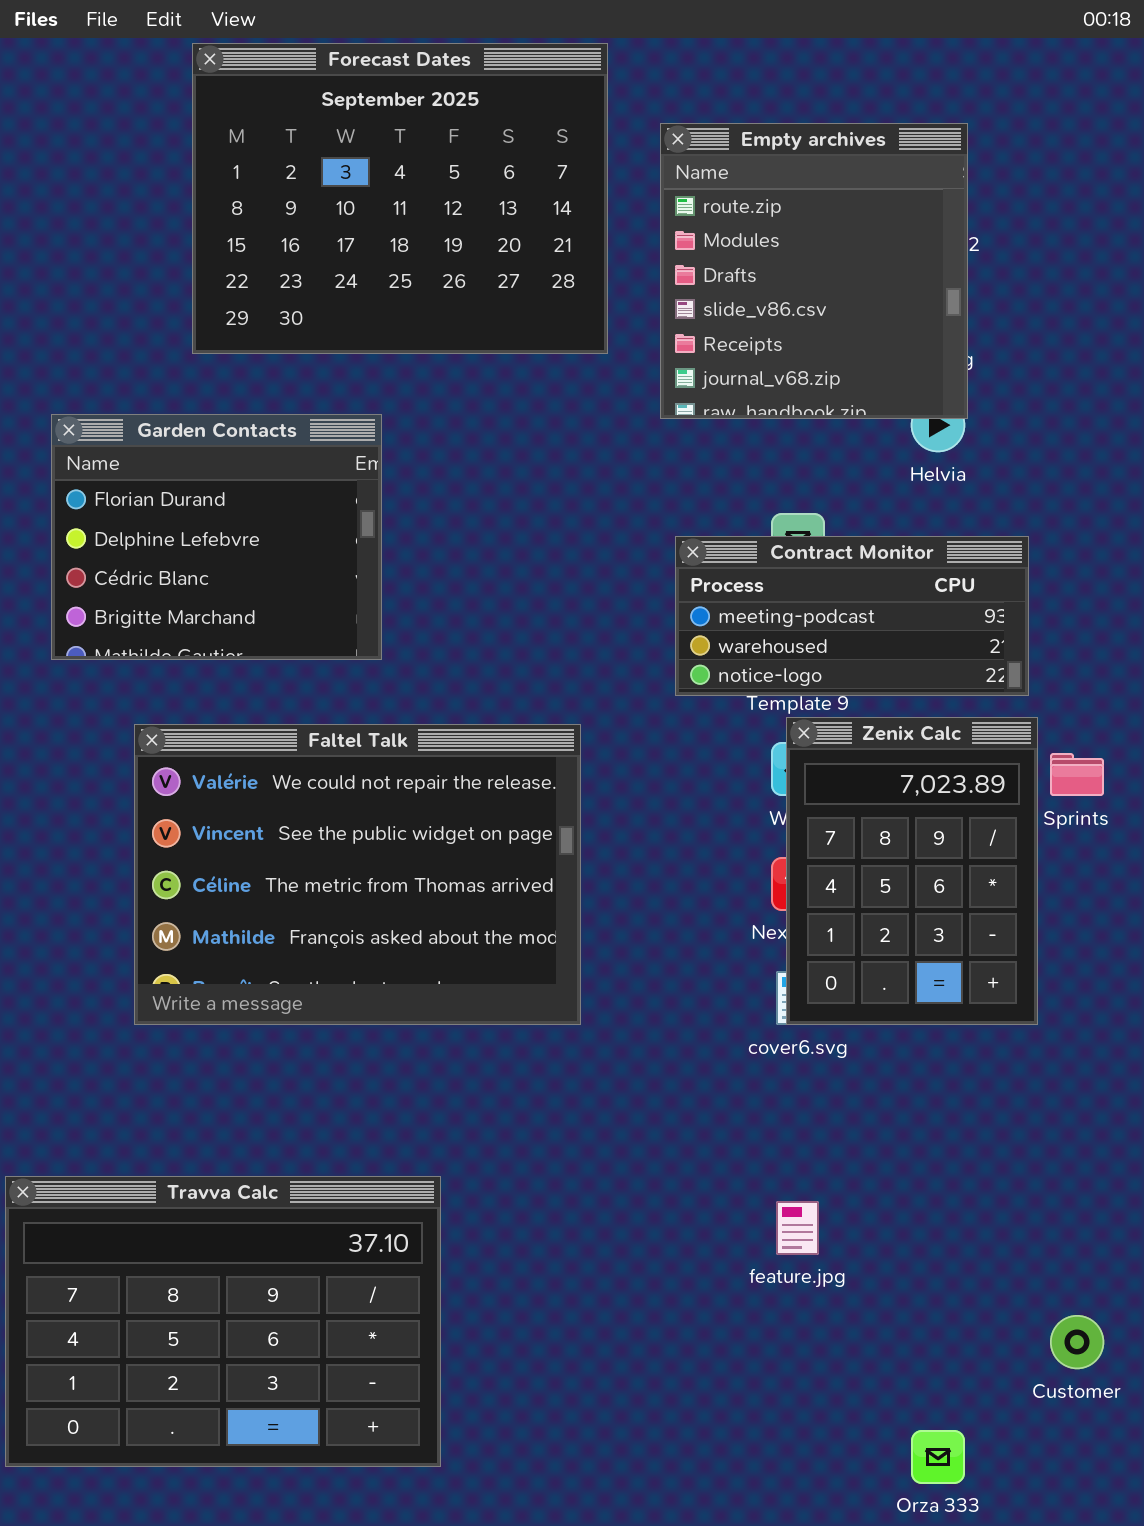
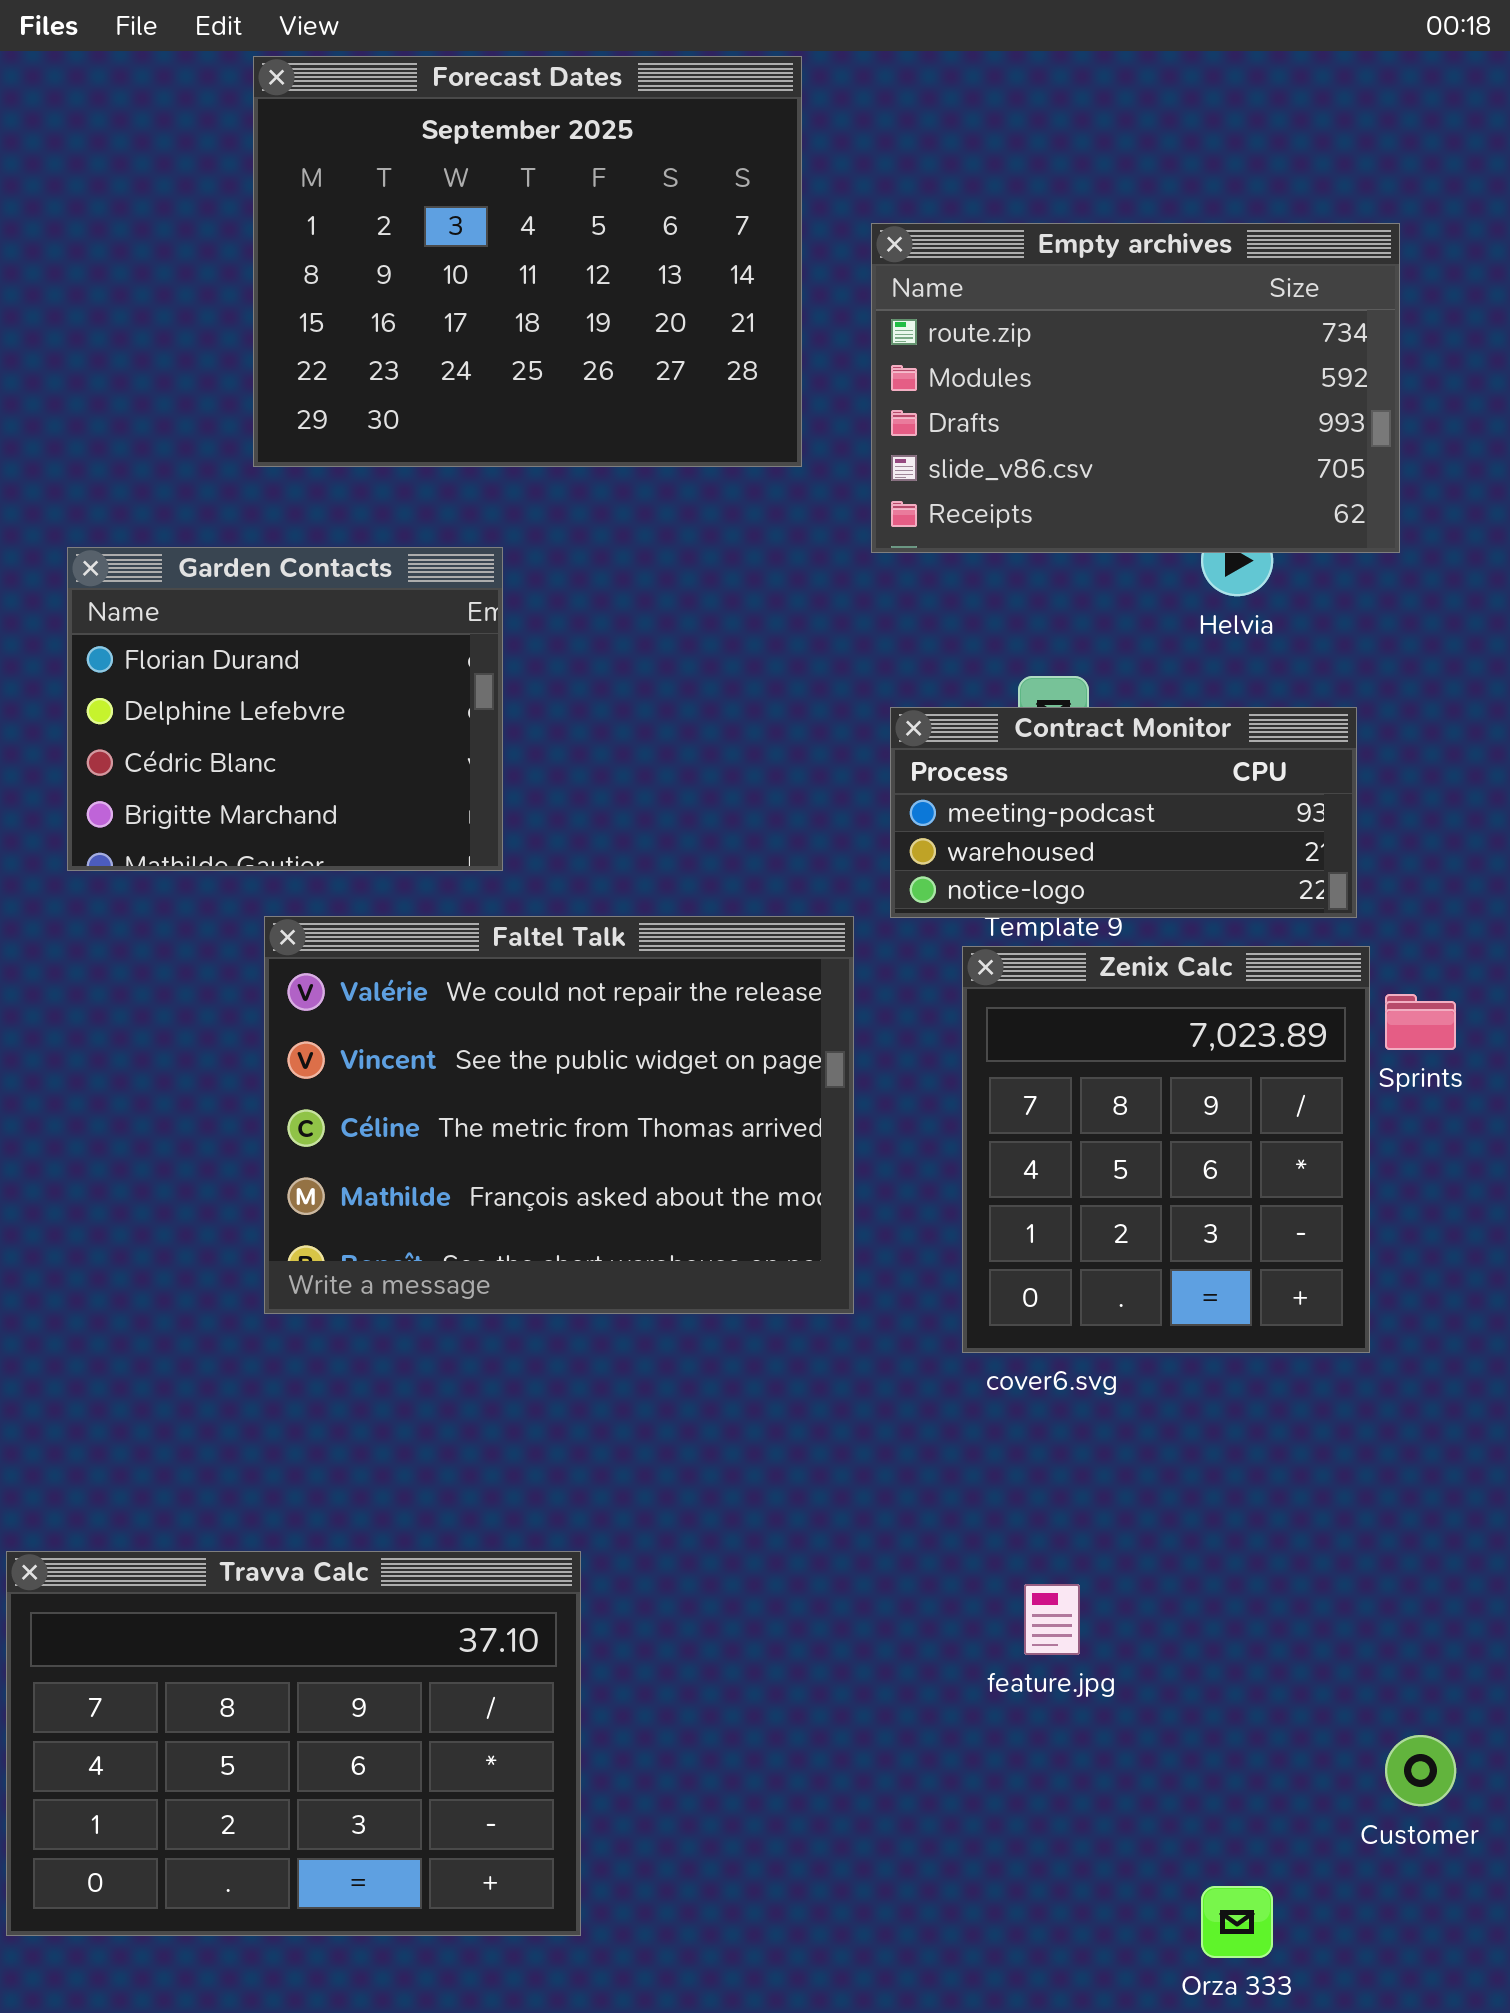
Empty archives: [660,123,968,419] -> [871,223,1400,553], resized
Zenix Calc: [786,717,1038,1025] -> [962,946,1370,1353], resized
Faltel Talk: [134,724,581,1025] -> [264,916,854,1314], moved

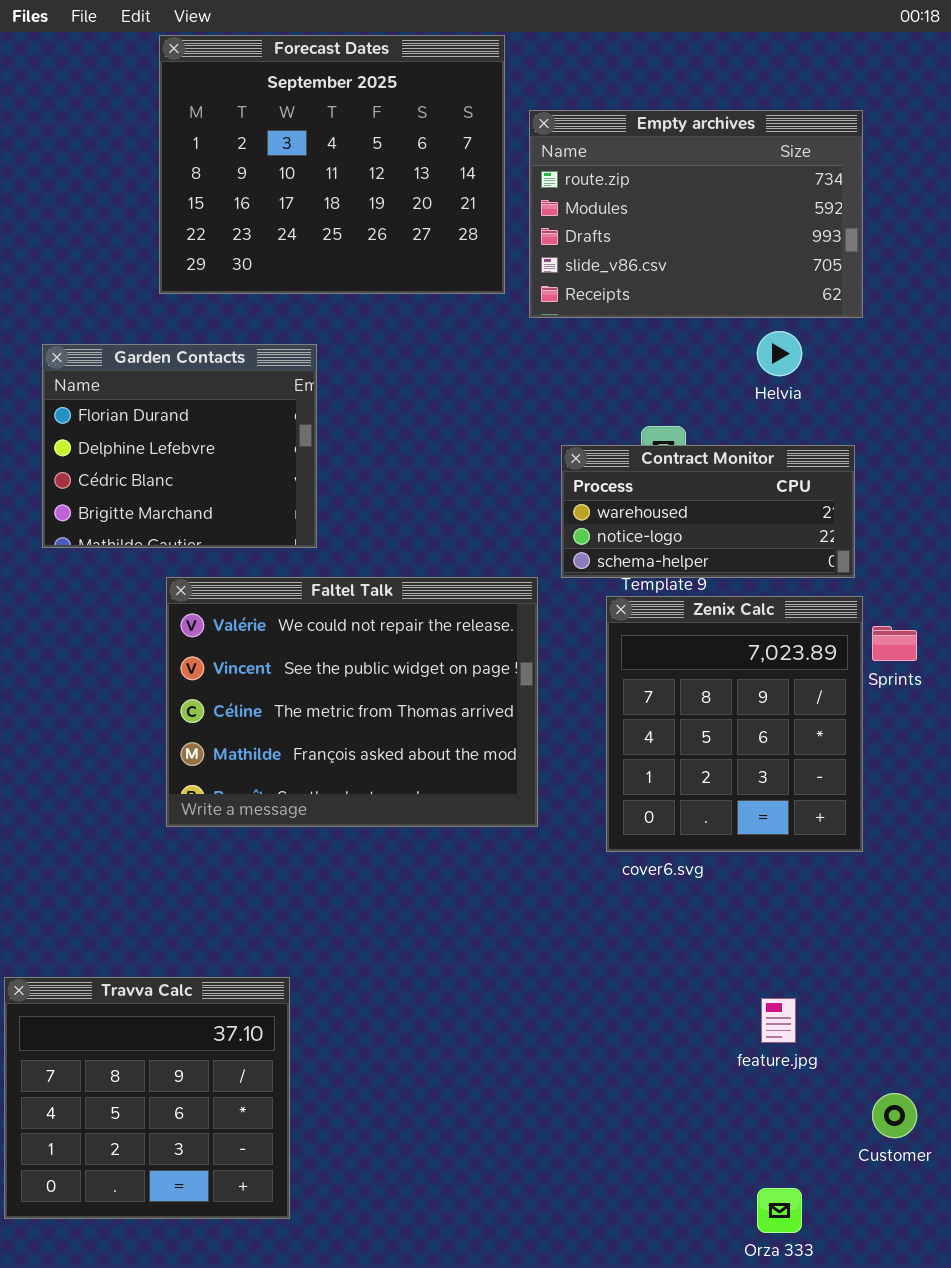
Empty archives: [871,223,1400,553] -> [529,110,863,318], moved
Contract Monitor: [890,707,1357,918] -> [561,445,855,578], scrolled down 1 row
Travva Calc: [6,1551,581,1936] -> [4,977,290,1219], resized
feature.jpg: [1024,1584,1080,1655] -> [761,998,796,1043], moved

